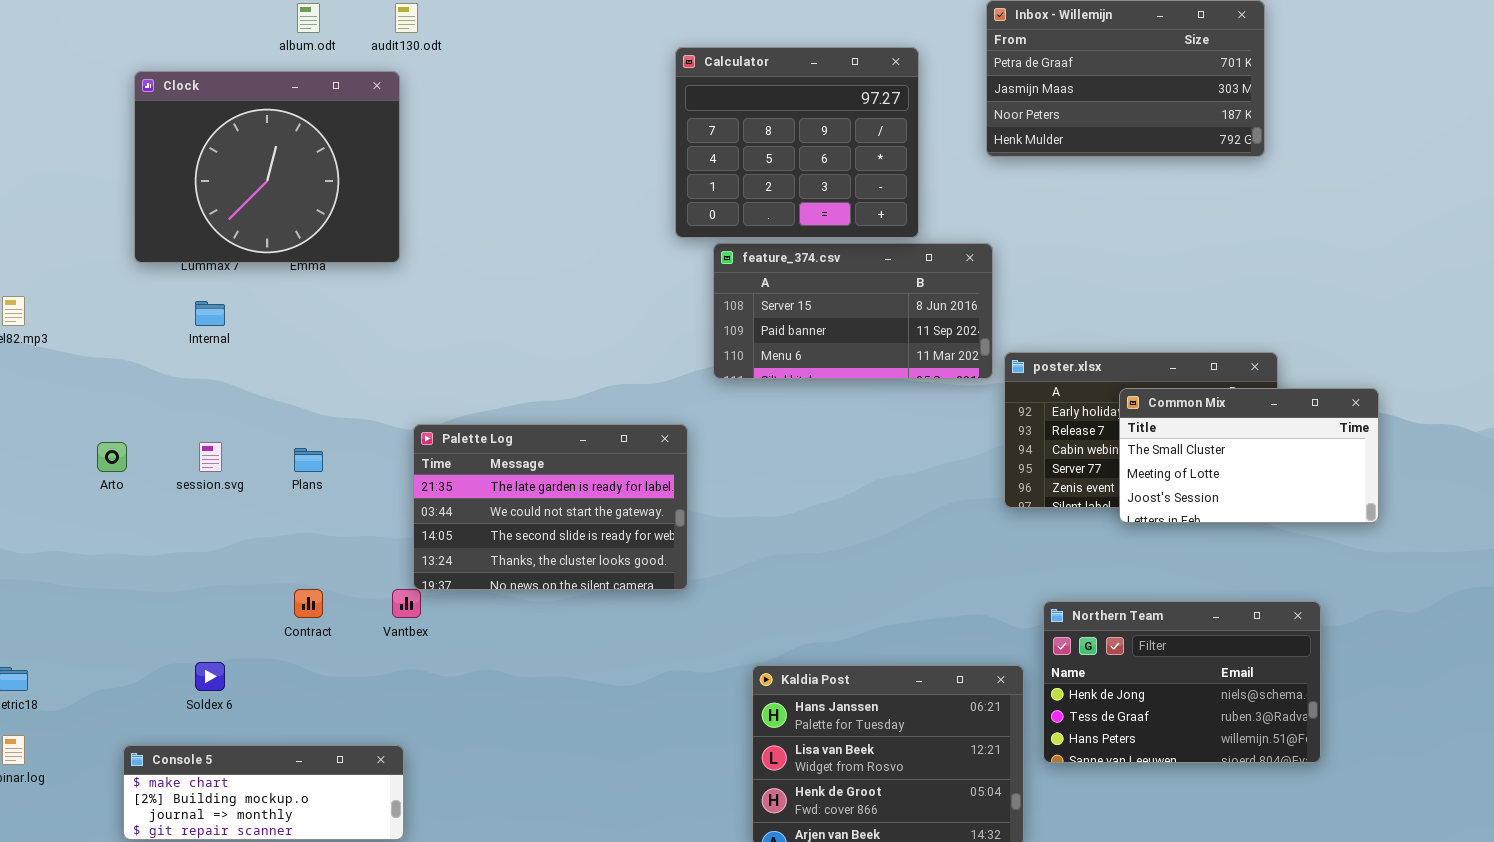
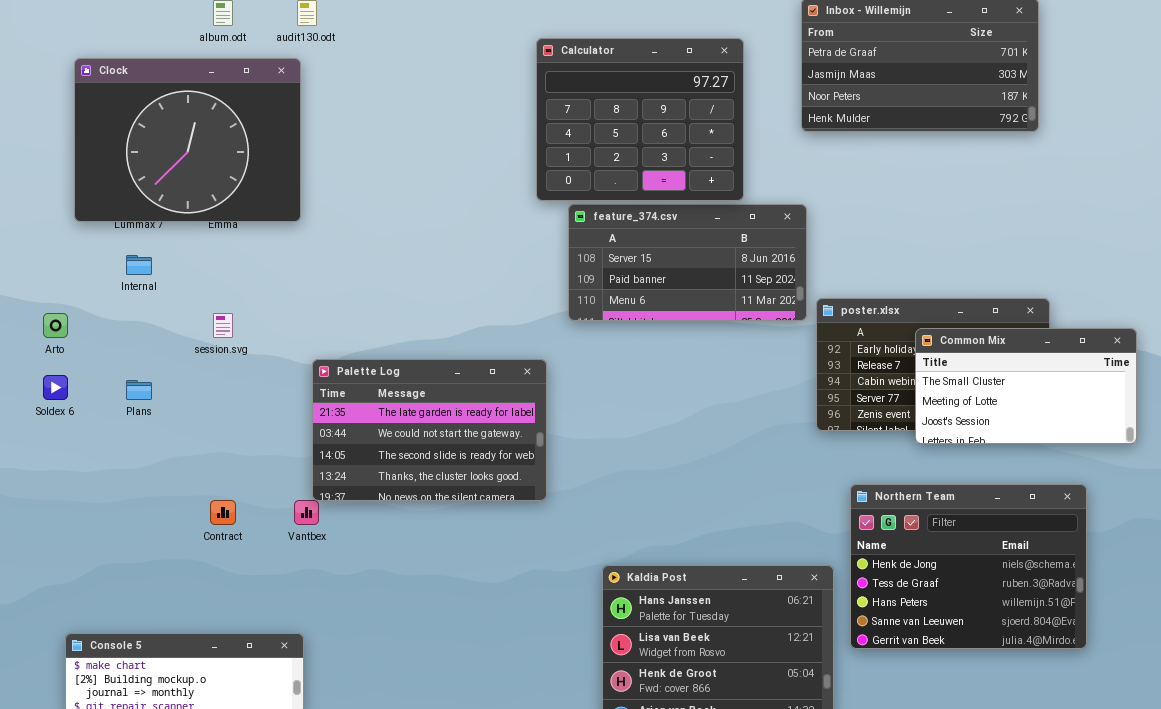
Arto: [97,442,127,472] -> [43,313,68,338], moved
session.svg: [199,442,222,472] -> [213,313,233,338], moved
Plans: [294,448,323,472] -> [126,380,152,400], moved
Northern Team: [1043,601,1321,763] -> [850,484,1087,649], resized
Soldex 6: [195,662,225,691] -> [43,375,68,400], moved

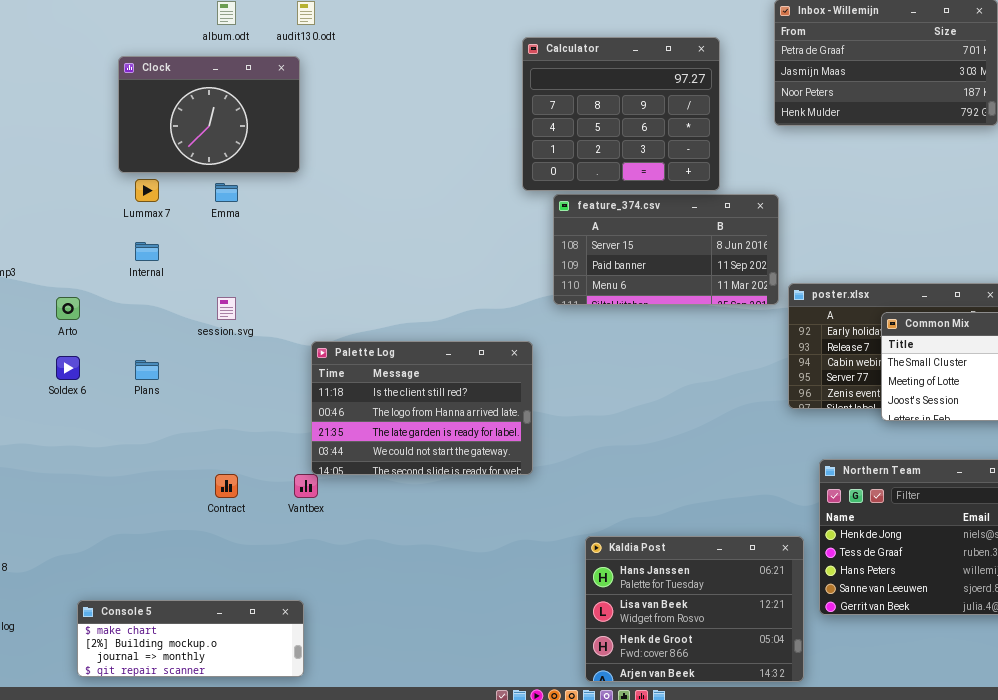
Clock: [74,58,301,222] -> [118,56,300,173], resized
Palette Log: [312,359,547,501] -> [311,341,533,475], scrolled up 2 rows

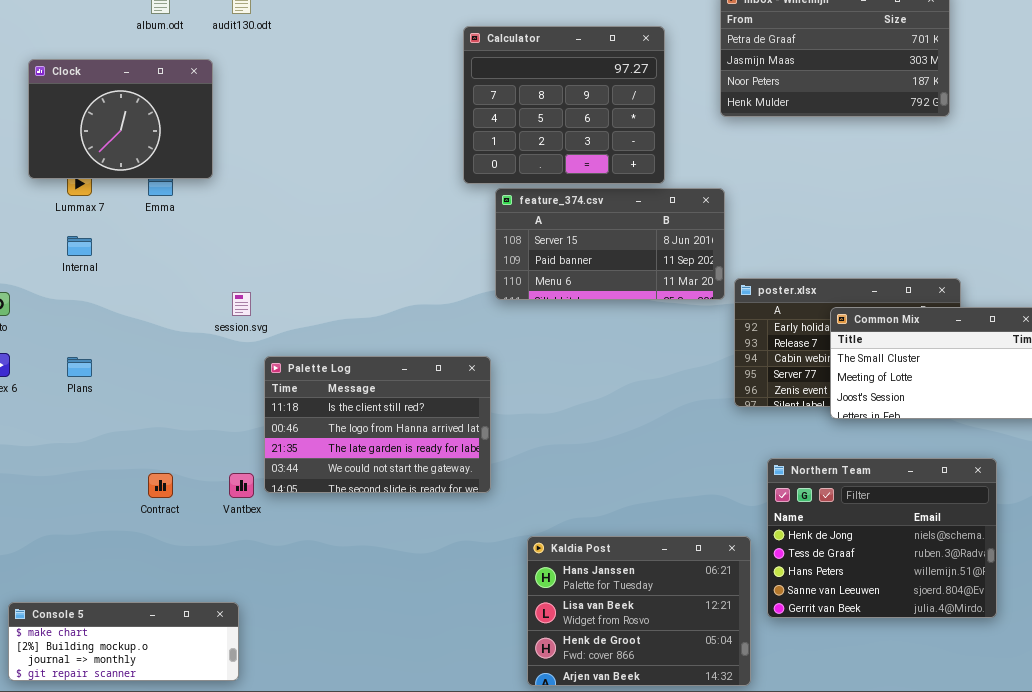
Clock: [118,56,300,173] -> [28,59,213,179], moved
session.svg: [217,297,236,320] -> [232,292,251,316], moved
Palette Log: [311,341,533,475] -> [264,356,491,493], moved

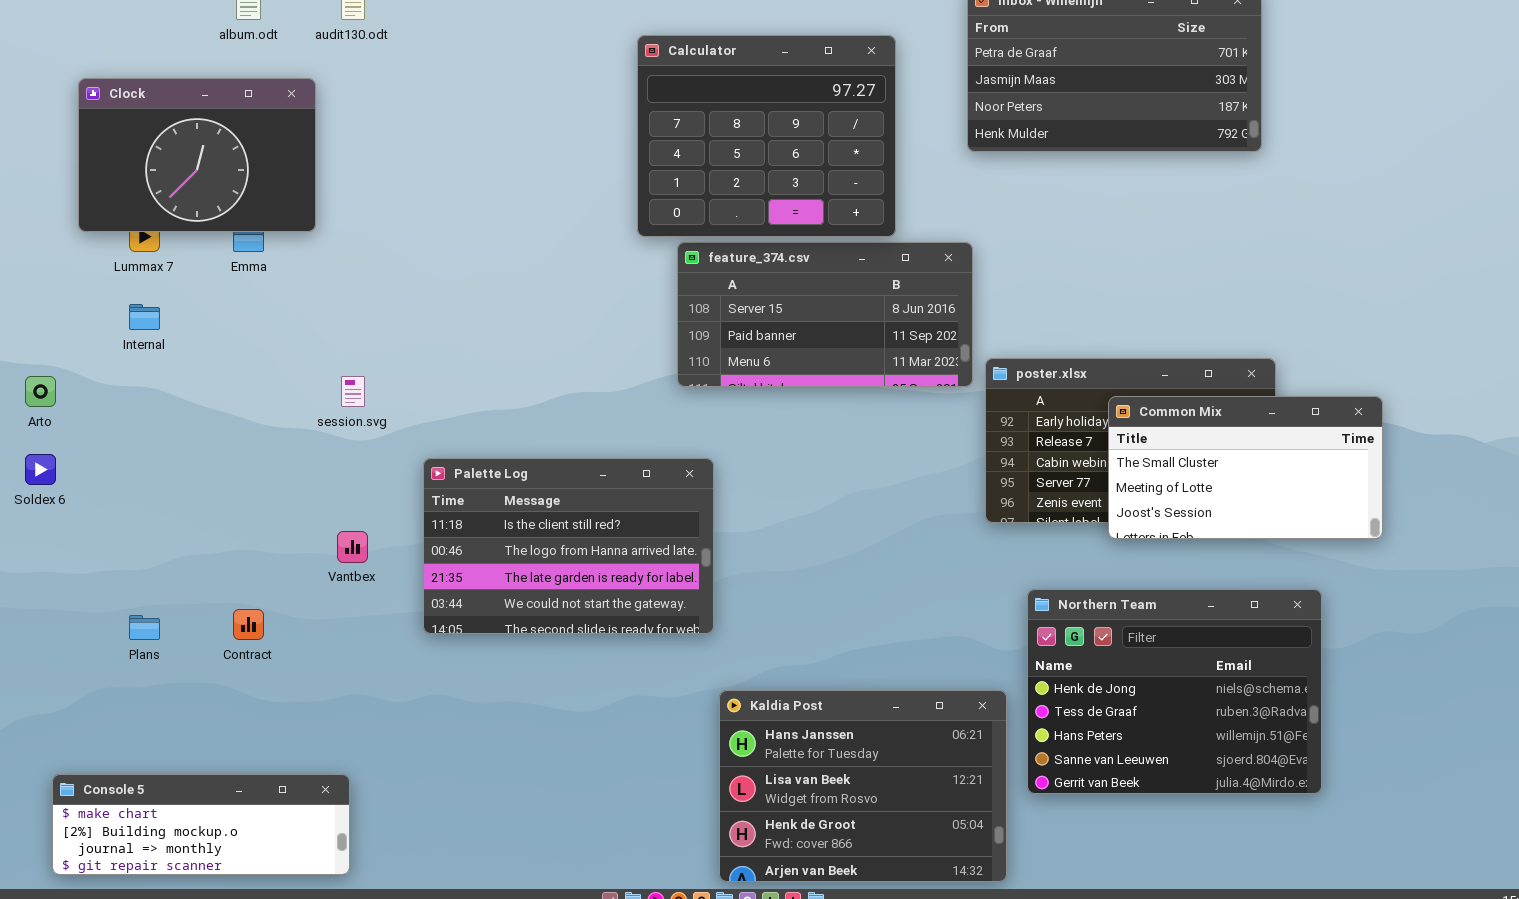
Palette Log: [264,356,491,493] -> [423,458,714,634], moved
Plans: [67,357,92,377] -> [129,615,160,640], moved
Vantbex: [229,473,254,498] -> [337,531,368,563], moved

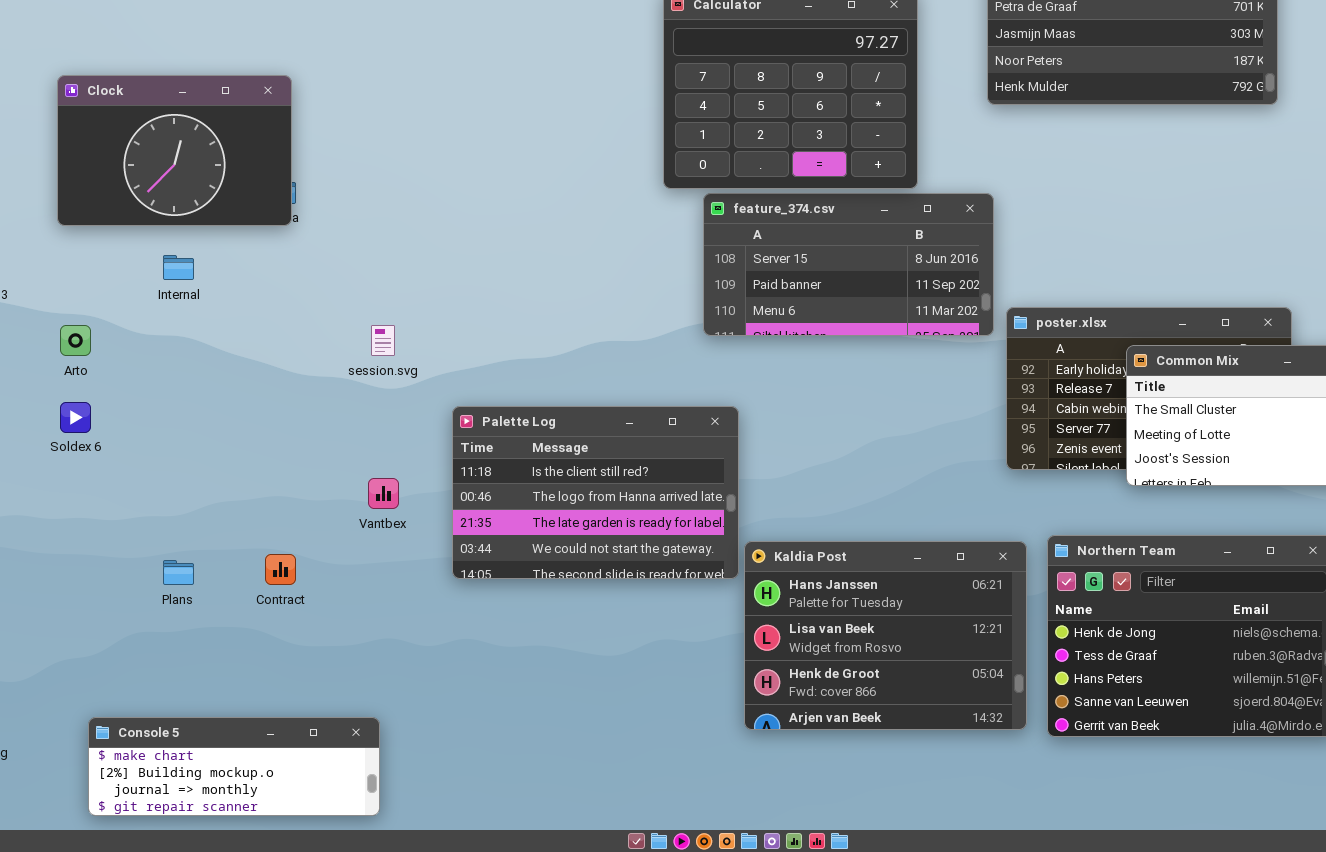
Clock: [78,78,316,232] -> [57,75,292,226], moved
Kaldia Post: [719,690,1007,882] -> [744,541,1027,730], moved

